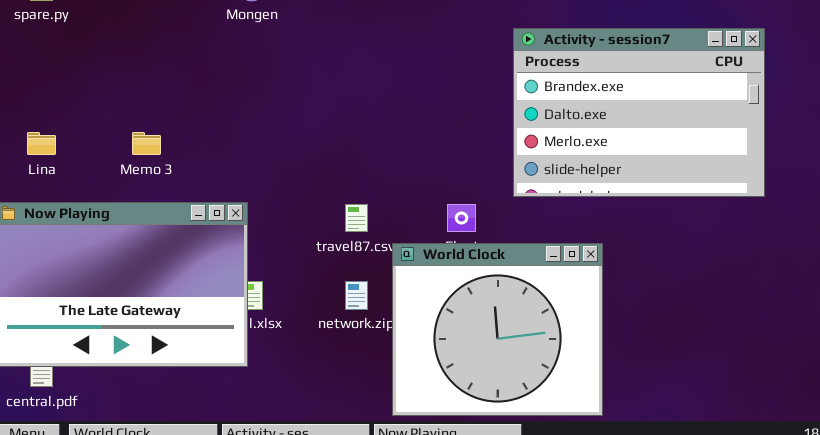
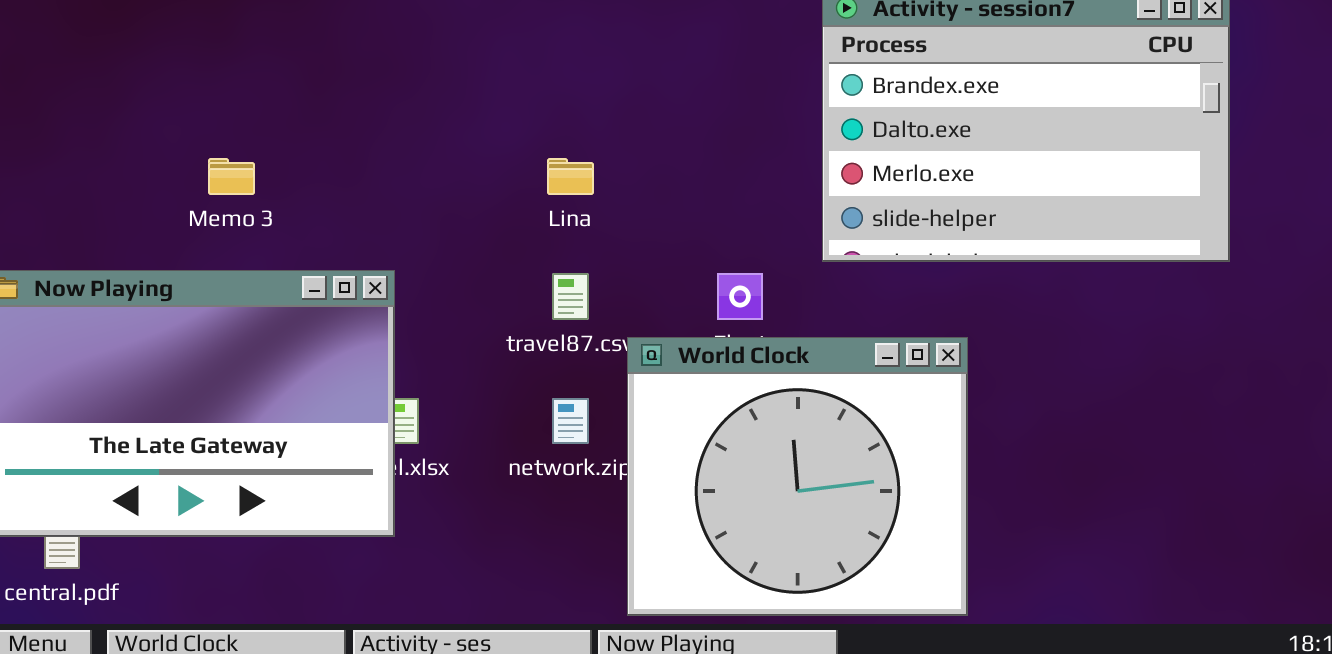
Lina: [27,132,56,155] -> [547,158,594,195], moved

